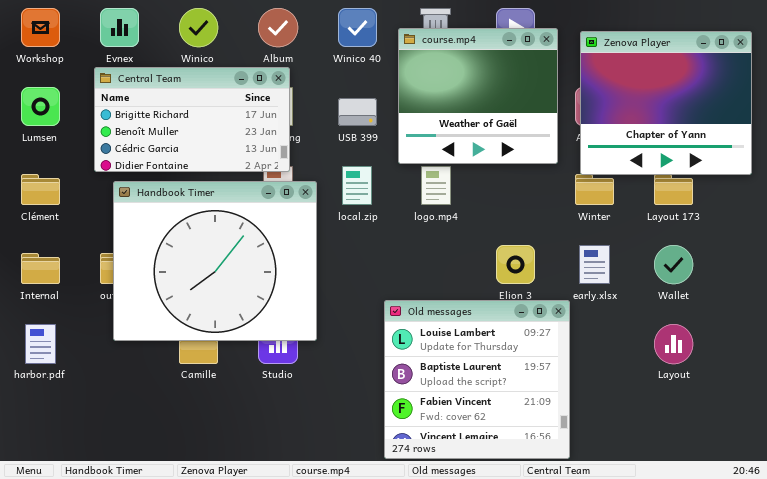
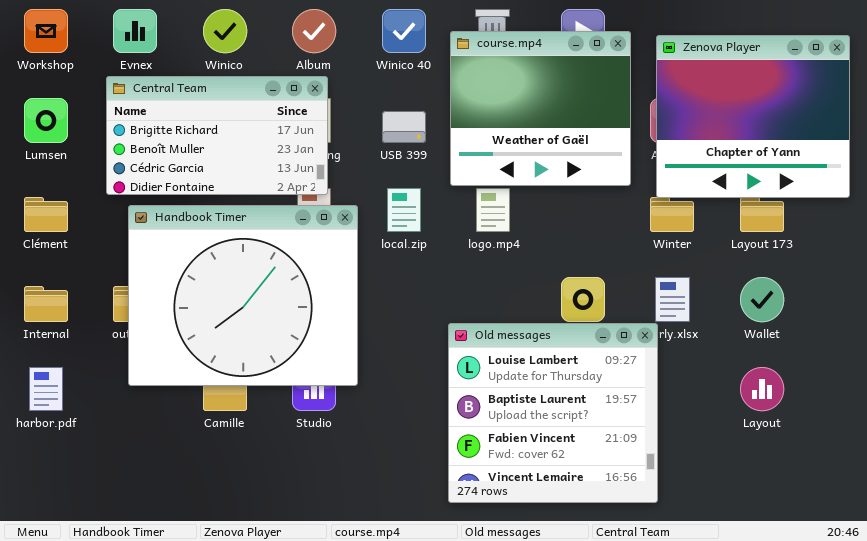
Old messages: [384,300,570,459] -> [448,323,658,503], moved

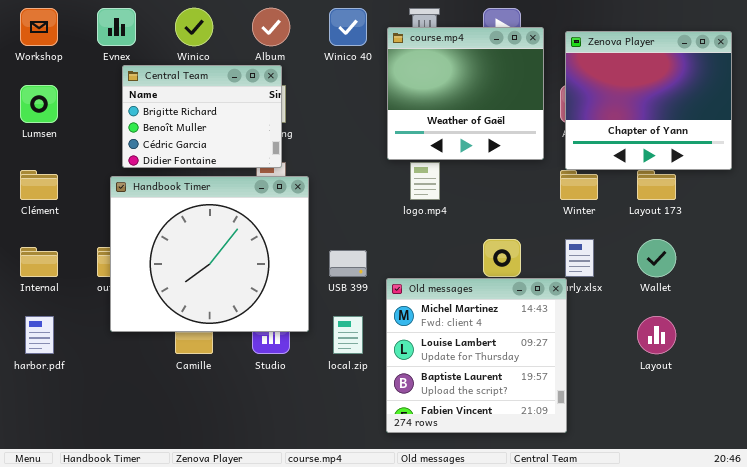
Central Team: [106,76,328,195] -> [122,65,282,168], resized
USB 399: [382,111,426,143] -> [329,250,367,277], moved
local.zip: [387,188,421,232] -> [333,316,363,354], moved
Old messages: [448,323,658,503] -> [386,278,567,433], scrolled up 1 row

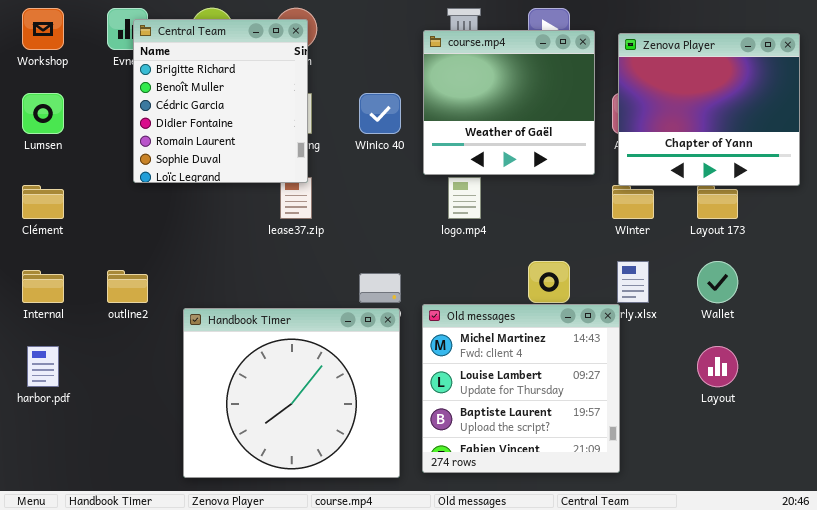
Winico 40: [329,8,367,46] -> [359,93,401,134], moved
Central Team: [122,65,282,168] -> [133,19,308,183], resized
Handbook Timer: [110,176,309,332] -> [183,308,400,478], moved

